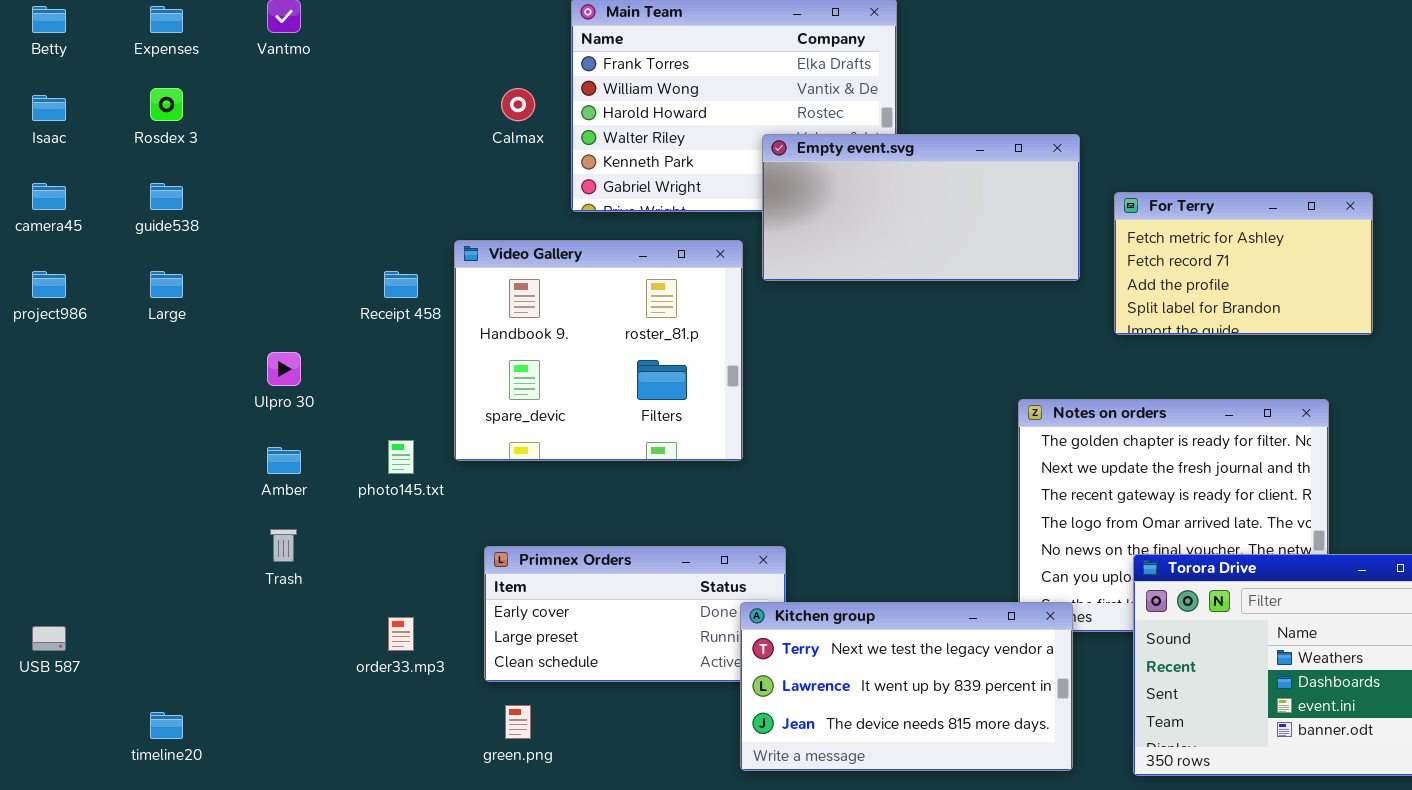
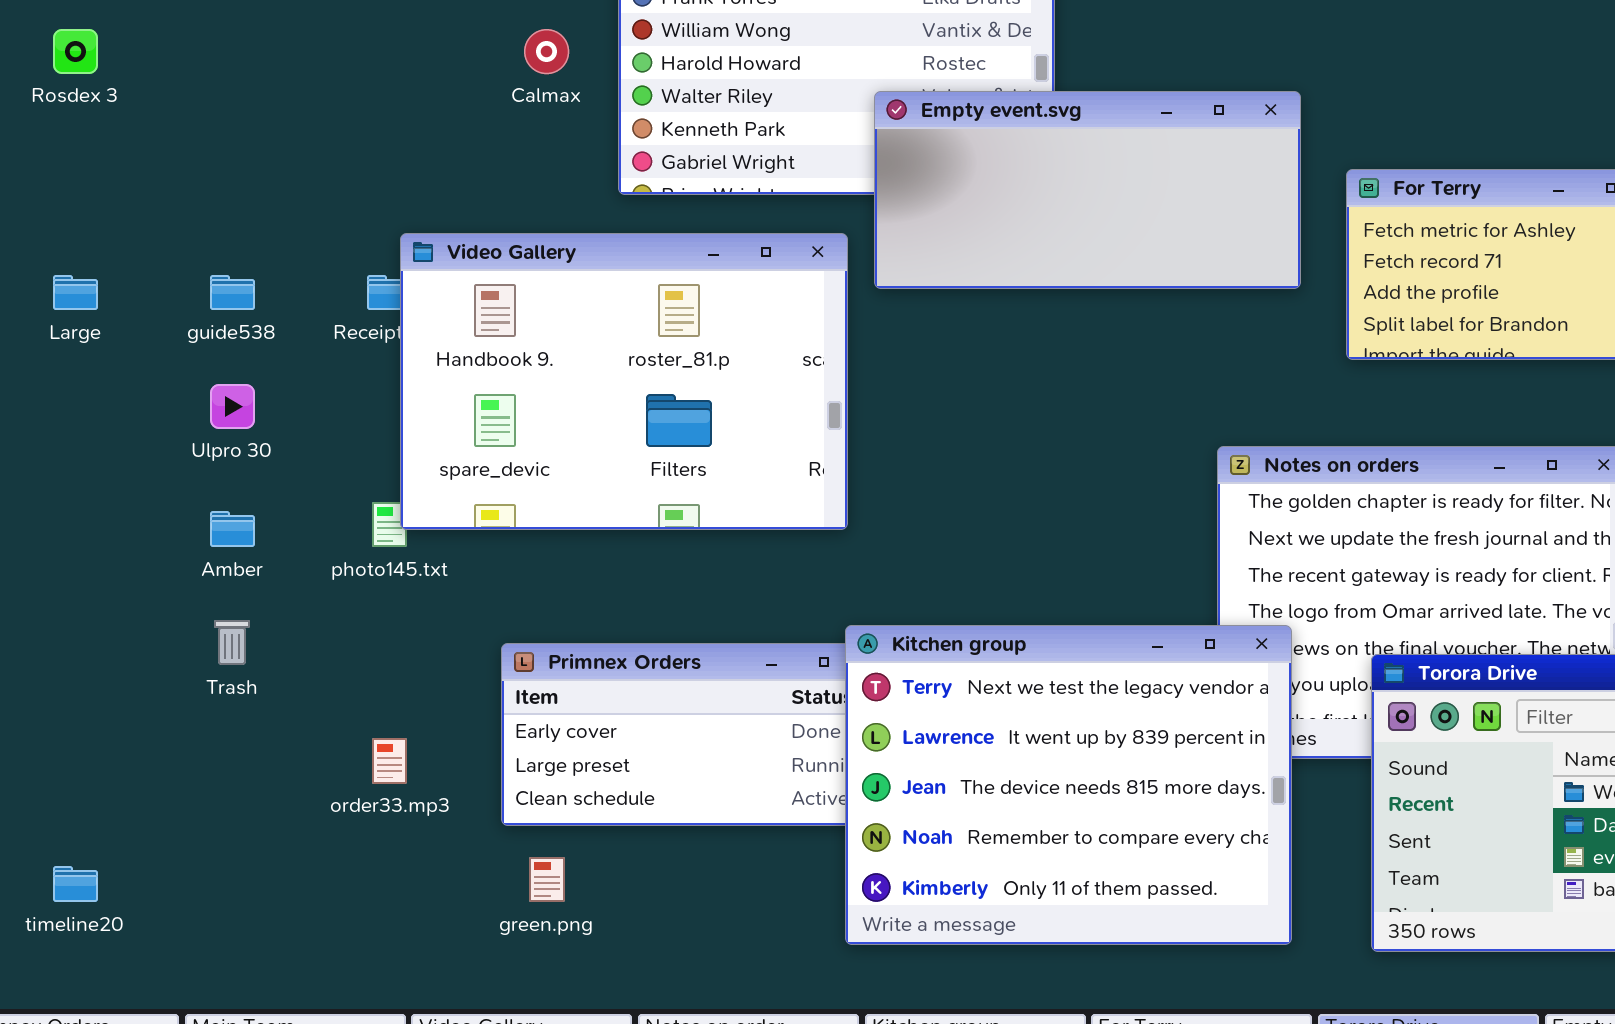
guide538: [150,183,183,210] -> [210,275,255,310], moved
Video Gallery: [454,240,743,461] -> [400,233,848,530], resized
Kitchen group: [740,602,1073,771] -> [845,625,1292,945], resized

